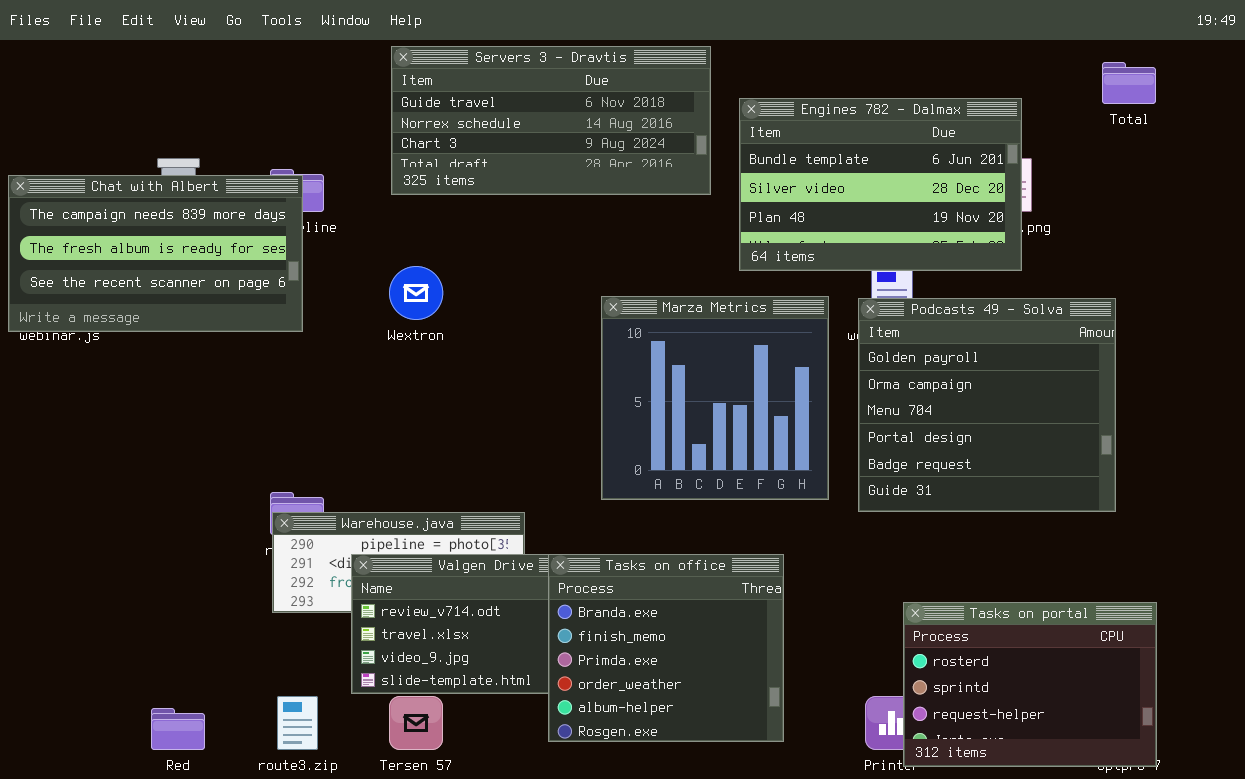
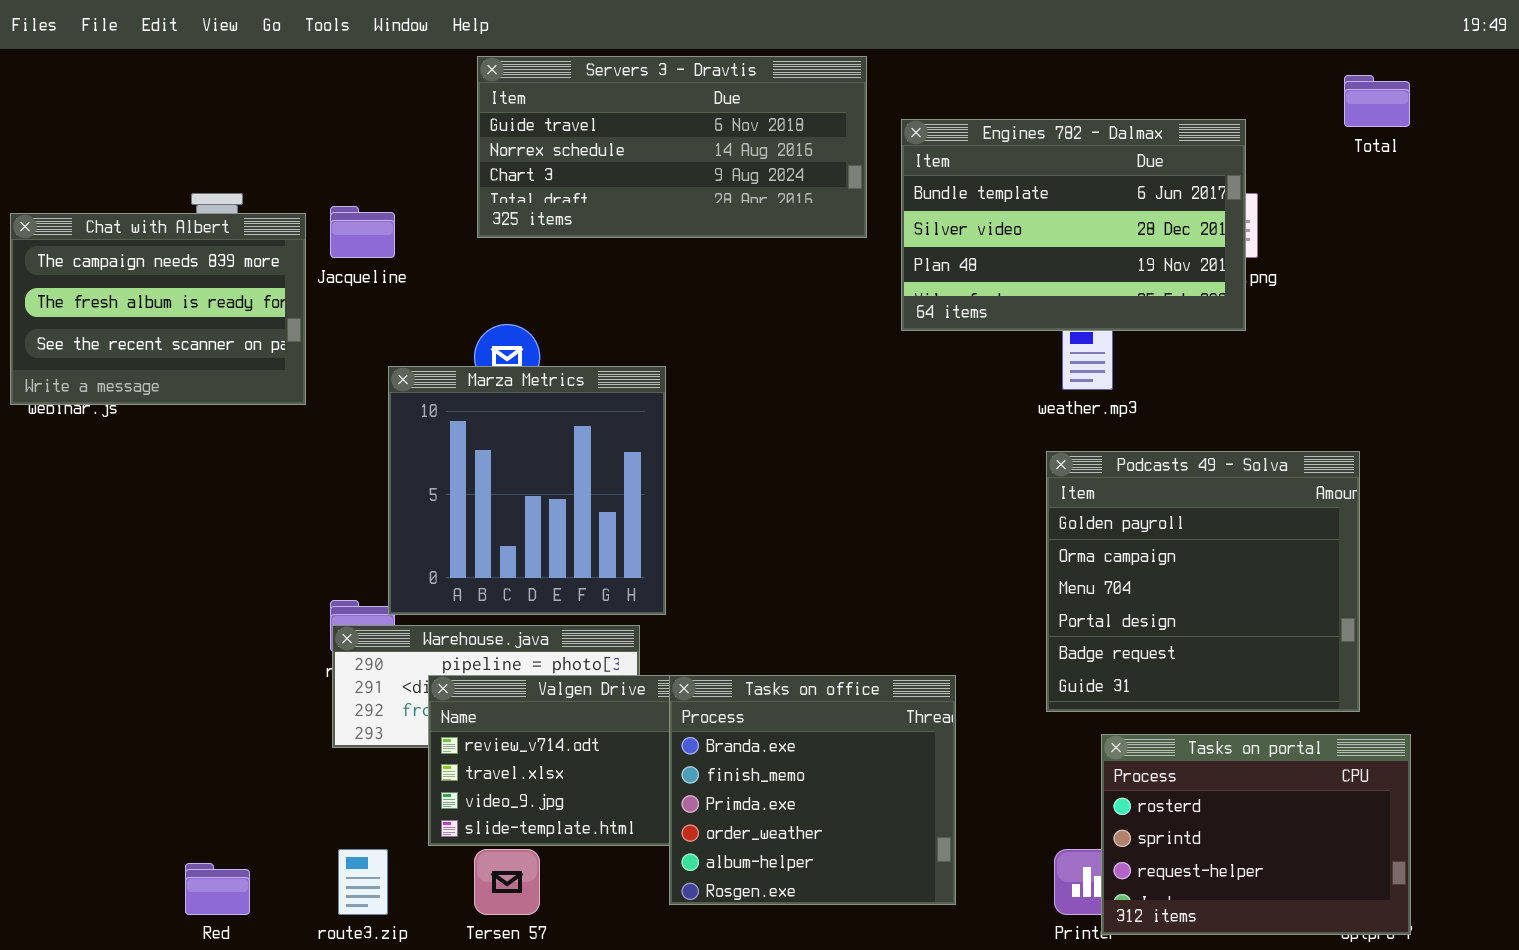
Chat with Albert: [8,175,303,332] -> [10,213,306,405], resized
Marza Metrics: [601,296,829,500] -> [388,366,666,615], moved
Podcasts 49 - Solva: [858,298,1116,512] -> [1046,451,1360,712], moved

